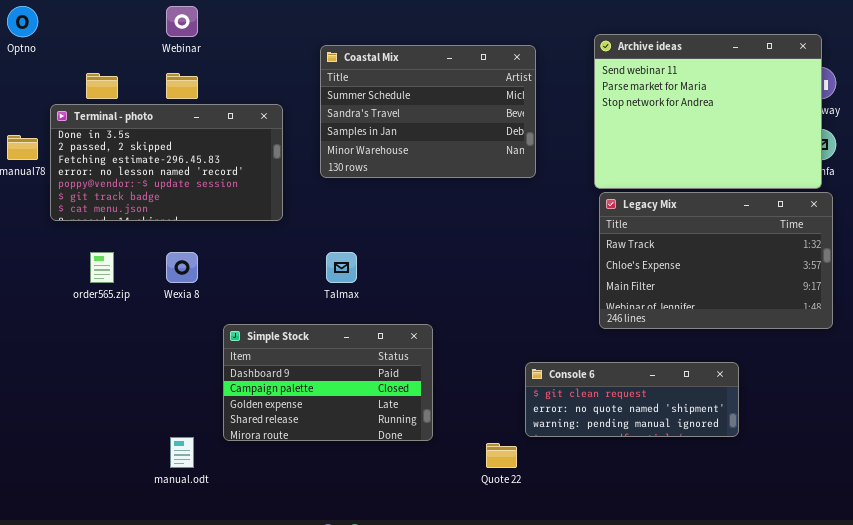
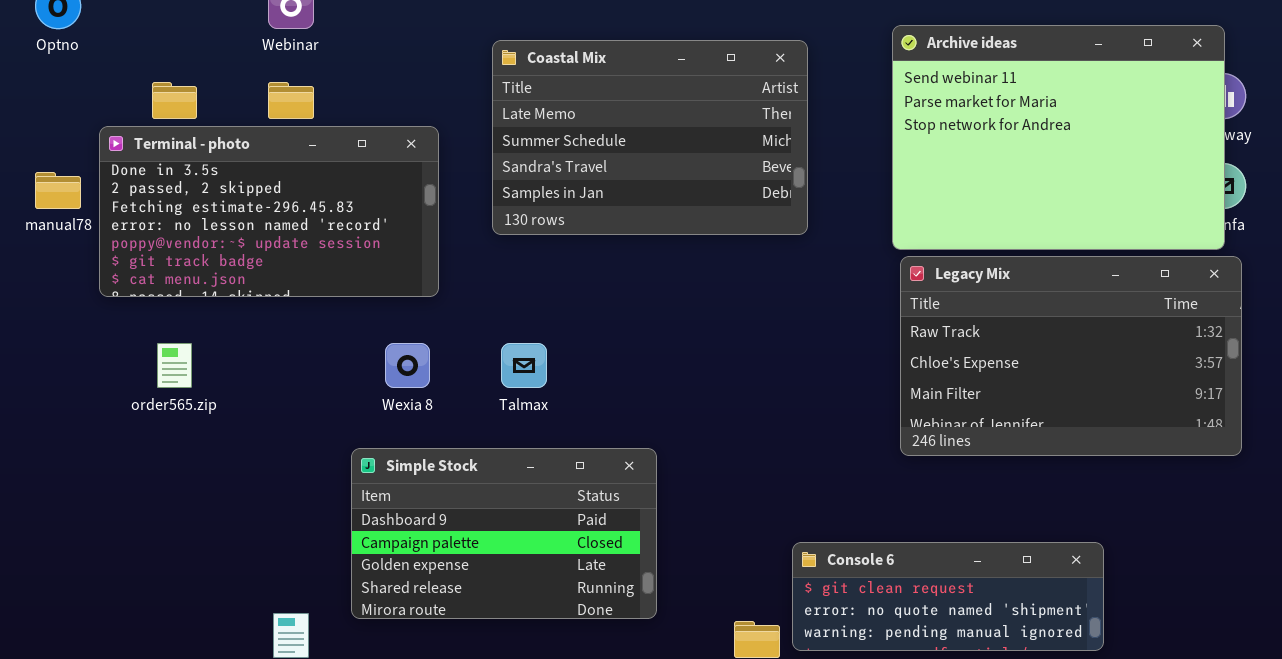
Coastal Mix: [320,45,536,178] -> [492,40,808,235], scrolled up 1 row
Wexia 8: [166,252,198,283] -> [385,343,430,388], moved
Console 6: [525,362,739,437] -> [792,542,1104,651], moved

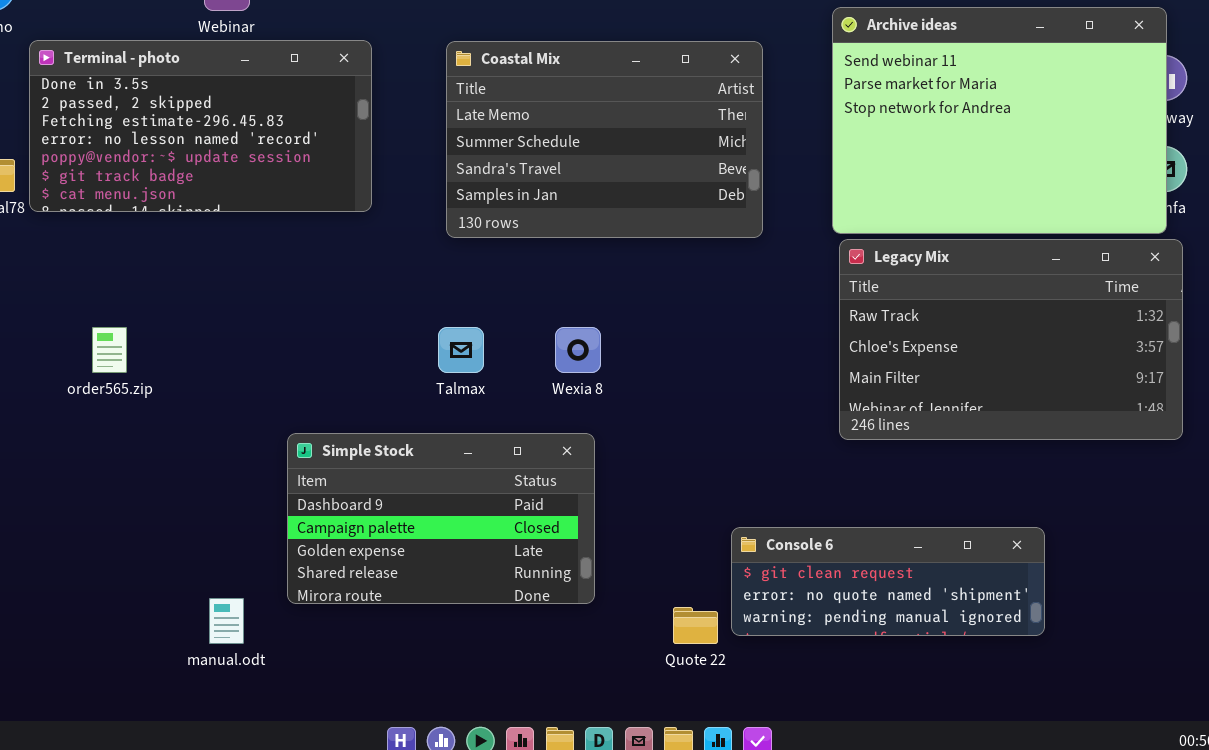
Coastal Mix: [492,40,808,235] -> [446,41,763,238], moved
Terminal - photo: [99,126,439,297] -> [29,40,372,212], moved
Wexia 8: [385,343,430,388] -> [555,327,601,373], moved

